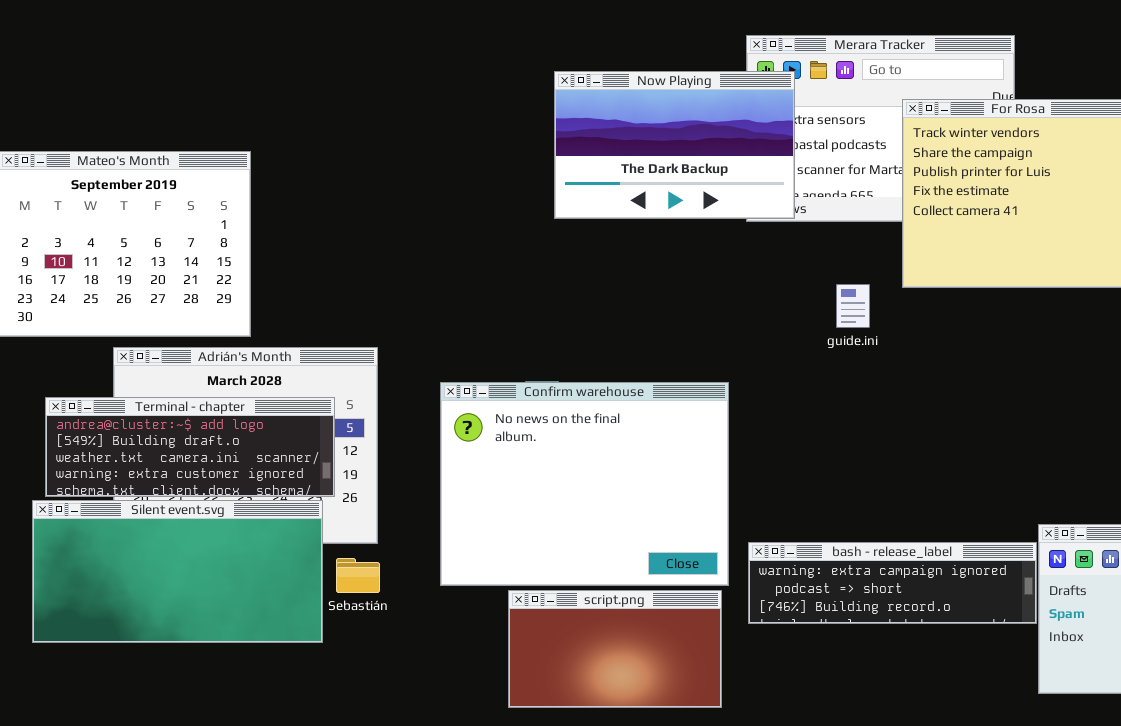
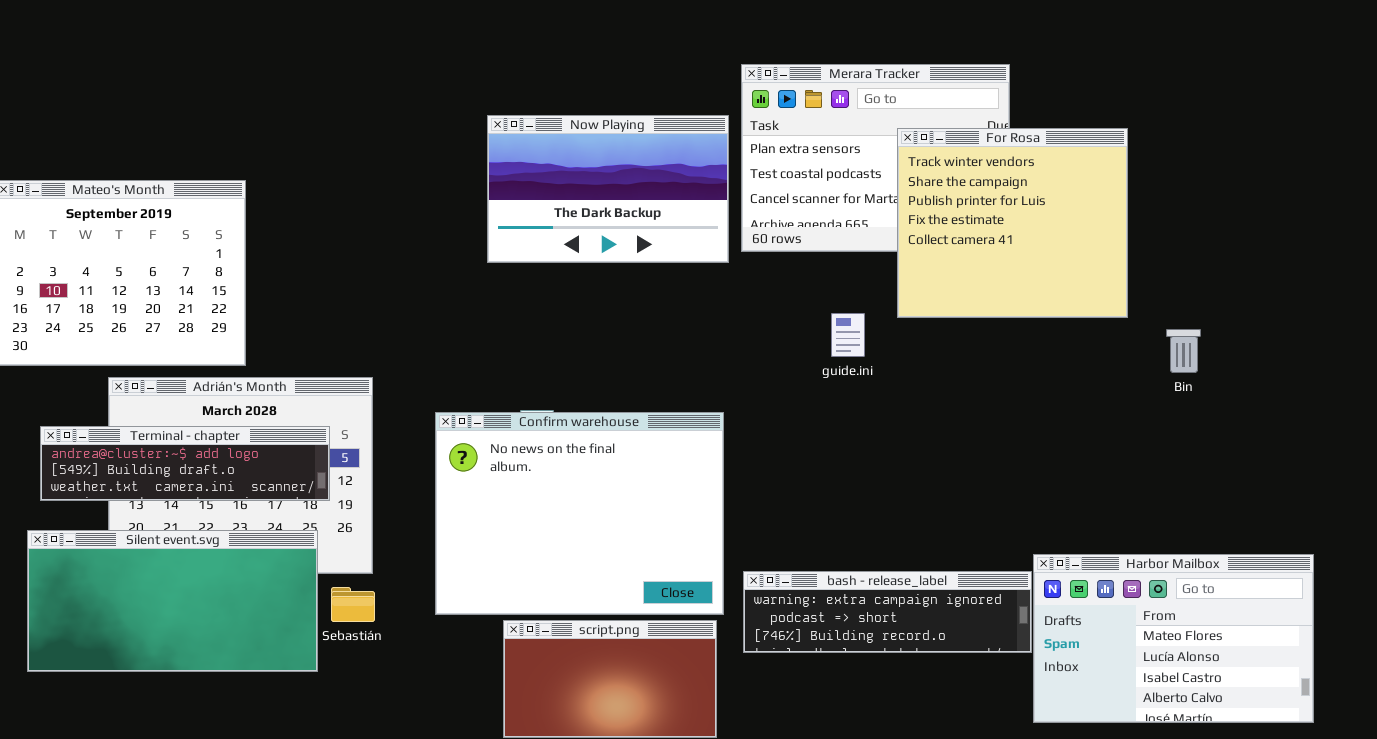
Now Playing: [554,71,795,219] -> [487,115,729,263], moved
Terminal - chapter: [45,397,335,497] -> [40,426,330,501], resized

